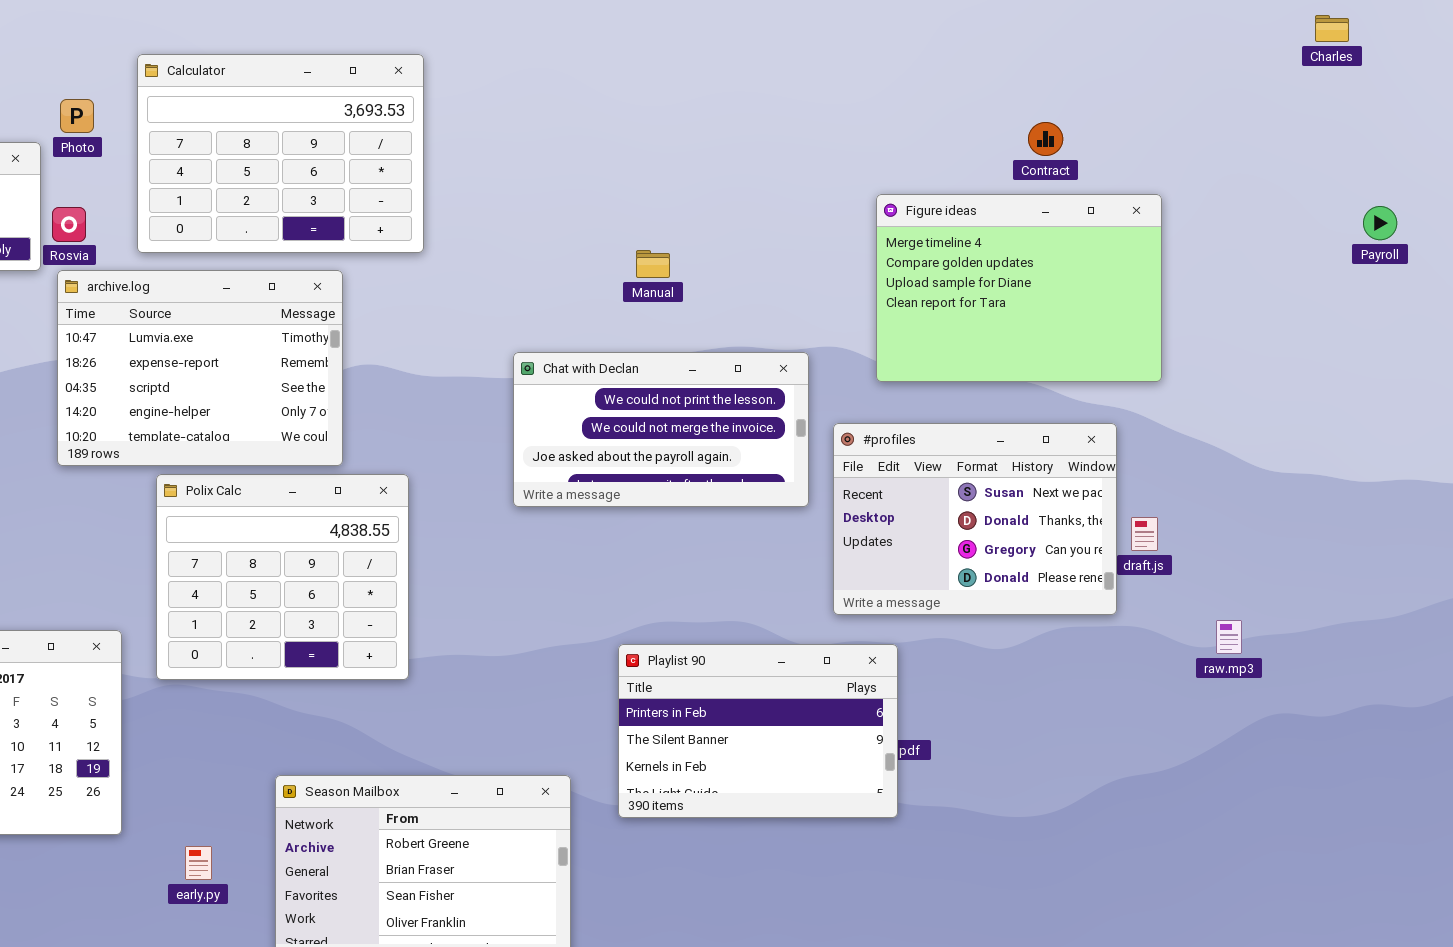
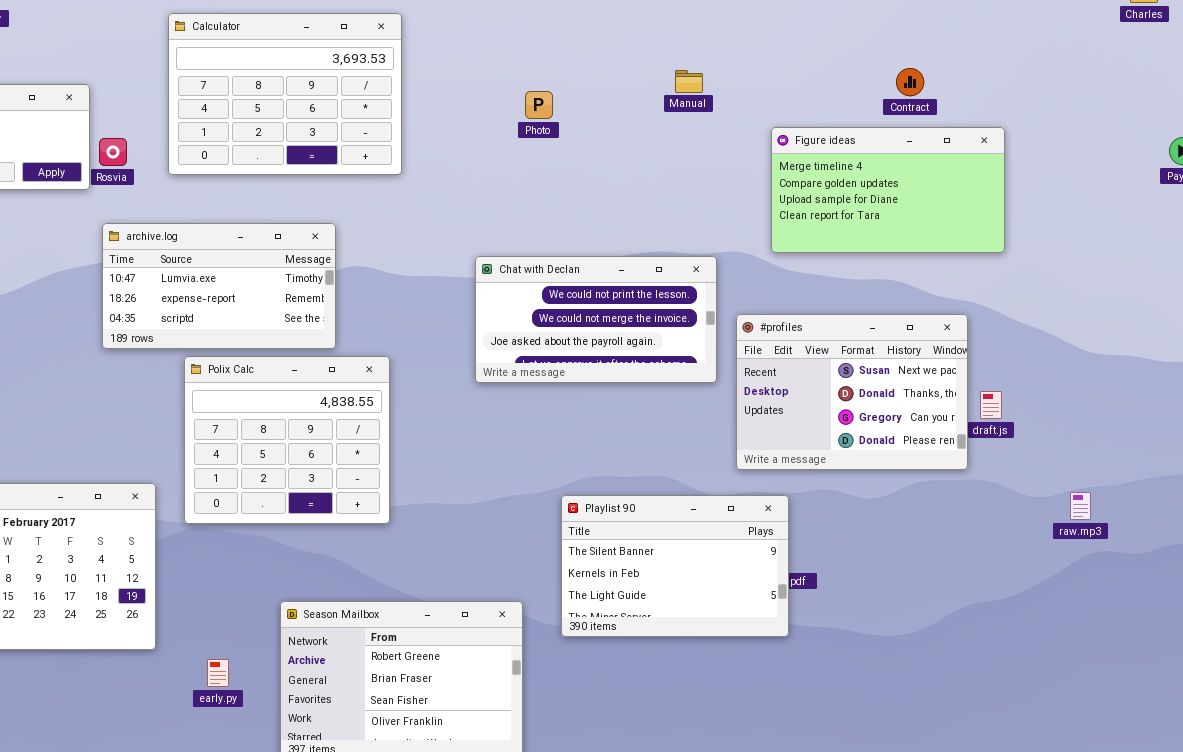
Photo: [60,99,94,133] -> [525,91,553,119], moved
Figure ideas: [876,194,1162,382] -> [771,127,1005,253], resized
Manual: [636,250,670,278] -> [675,70,703,93], moved
archive.log: [57,270,343,466] -> [102,223,336,349], resized
raw.mp3: [1216,620,1242,654] -> [1070,492,1091,520], moved
Playlist 90: [618,644,898,818] -> [561,495,789,637], scrolled down 1 row

